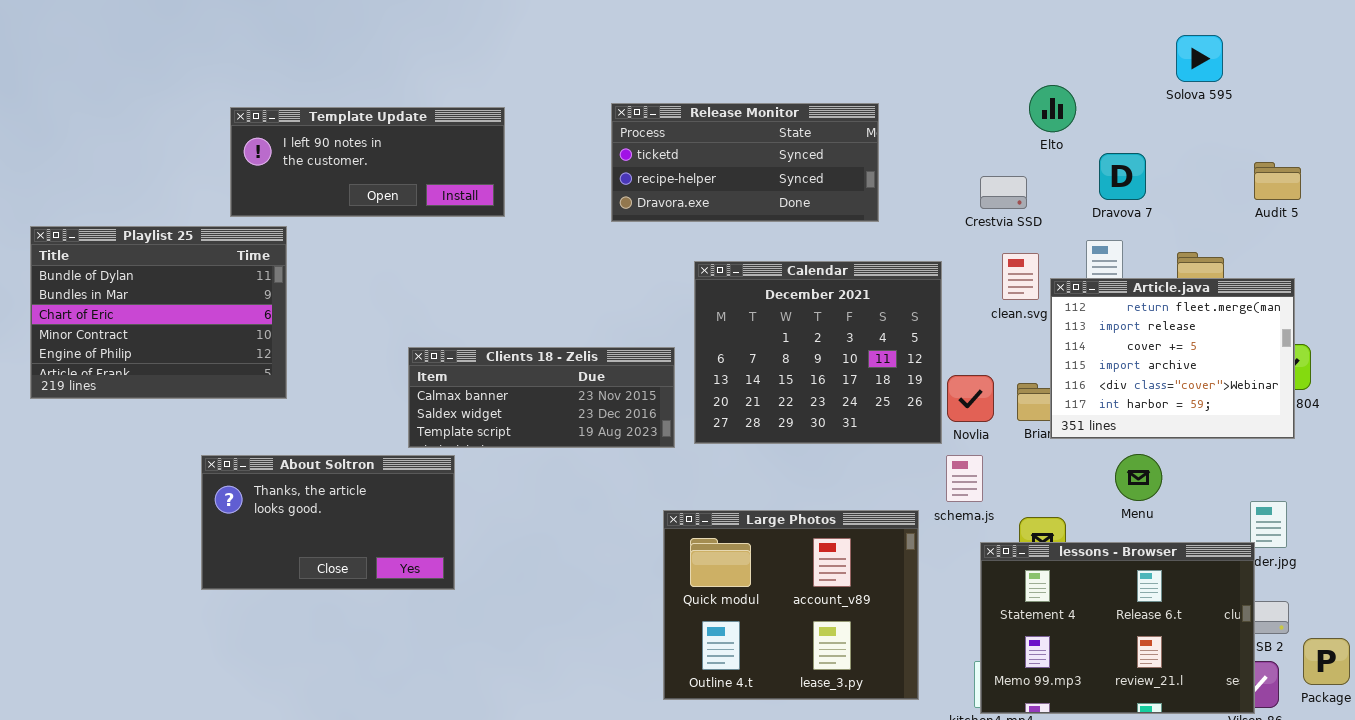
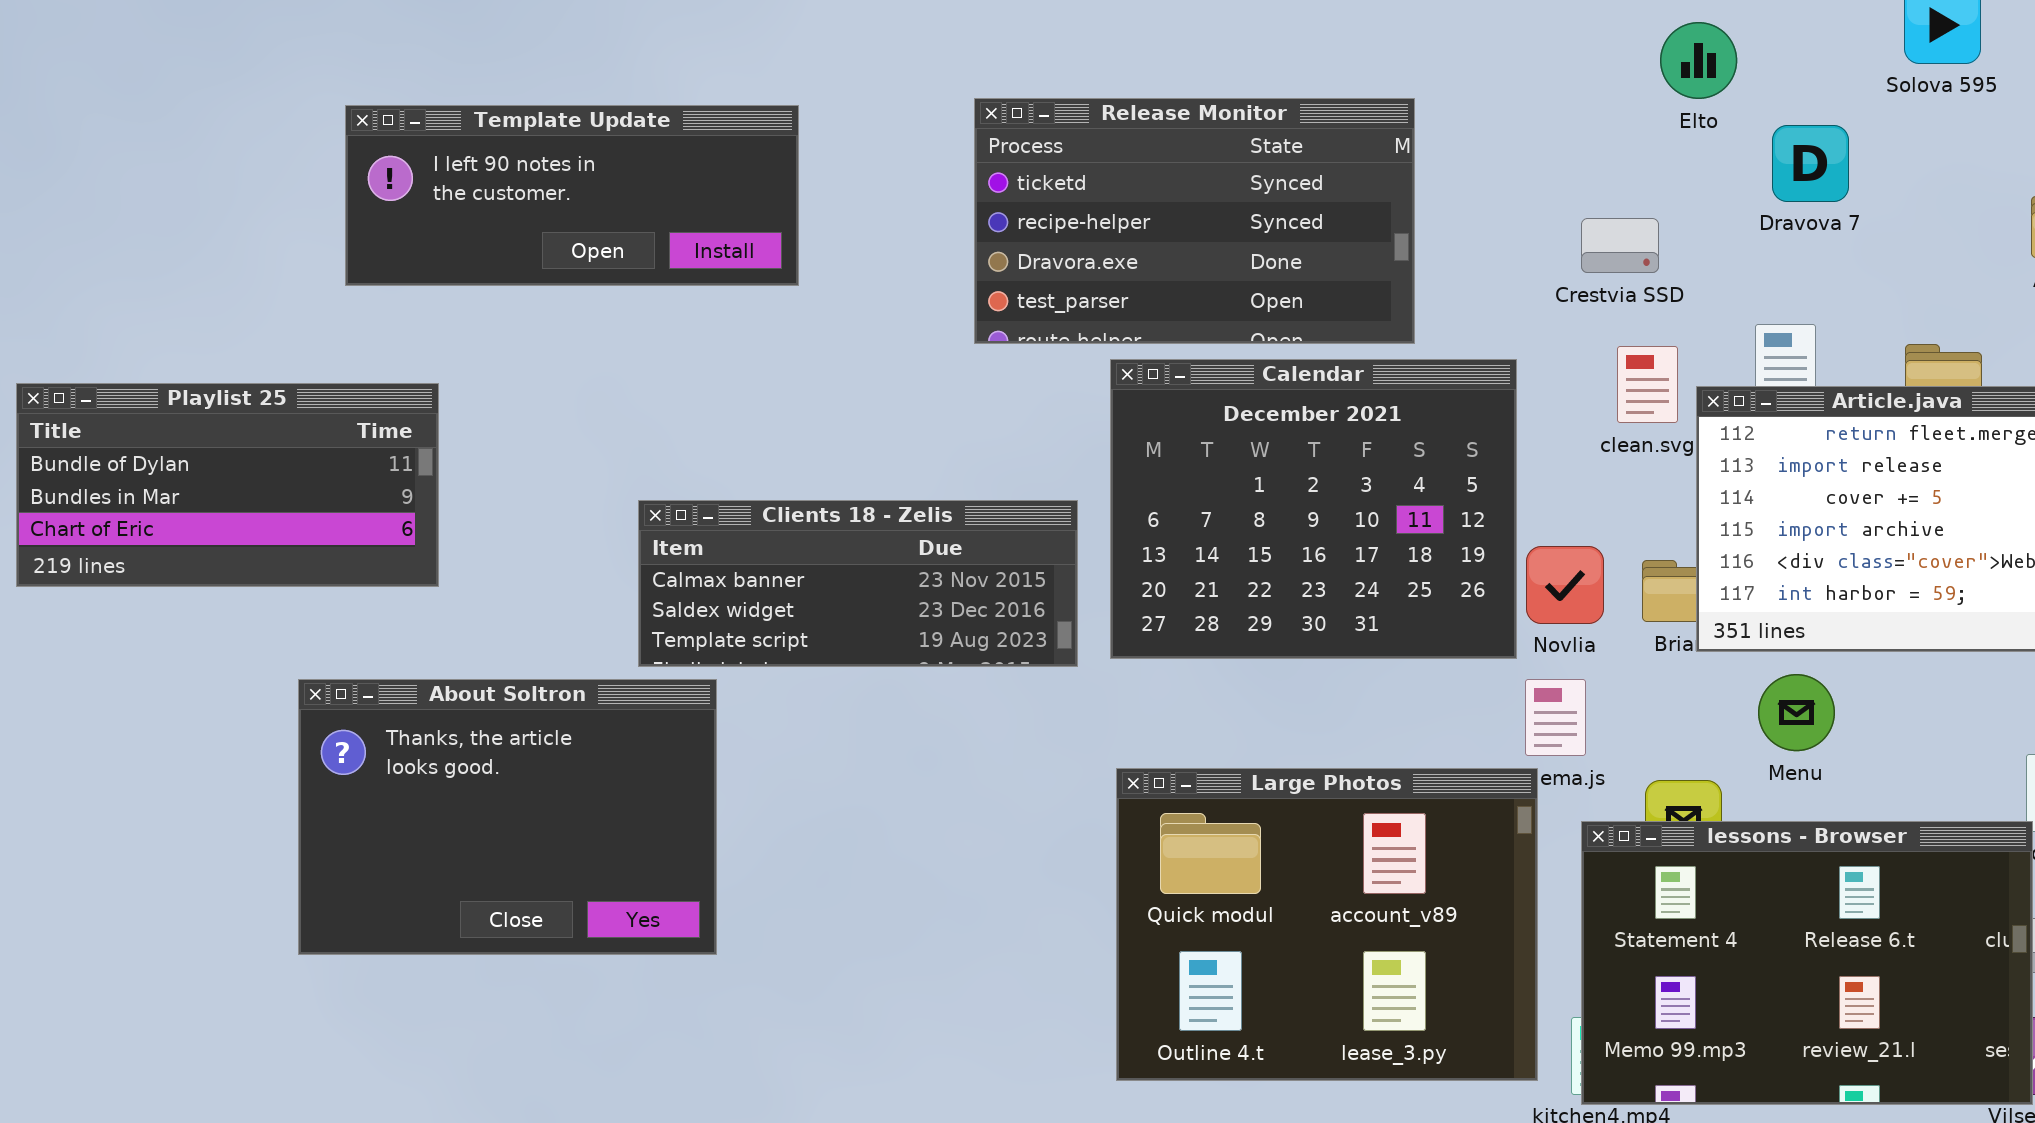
Elto: [1029,85,1076,132] -> [1660,22,1737,99], moved
Release Monitor: [611,103,879,222] -> [974,98,1415,344], resized
Dravova 7: [1099,153,1146,200] -> [1772,125,1849,202], moved
Playlist 25: [30,226,287,399] -> [16,383,439,587], resized
Menu: [1115,454,1162,501] -> [1758,674,1835,751], moved
About Soltron: [201,455,455,590] -> [298,679,717,955], resized
Large Photos: [663,510,919,700] -> [1116,768,1538,1081], moved

